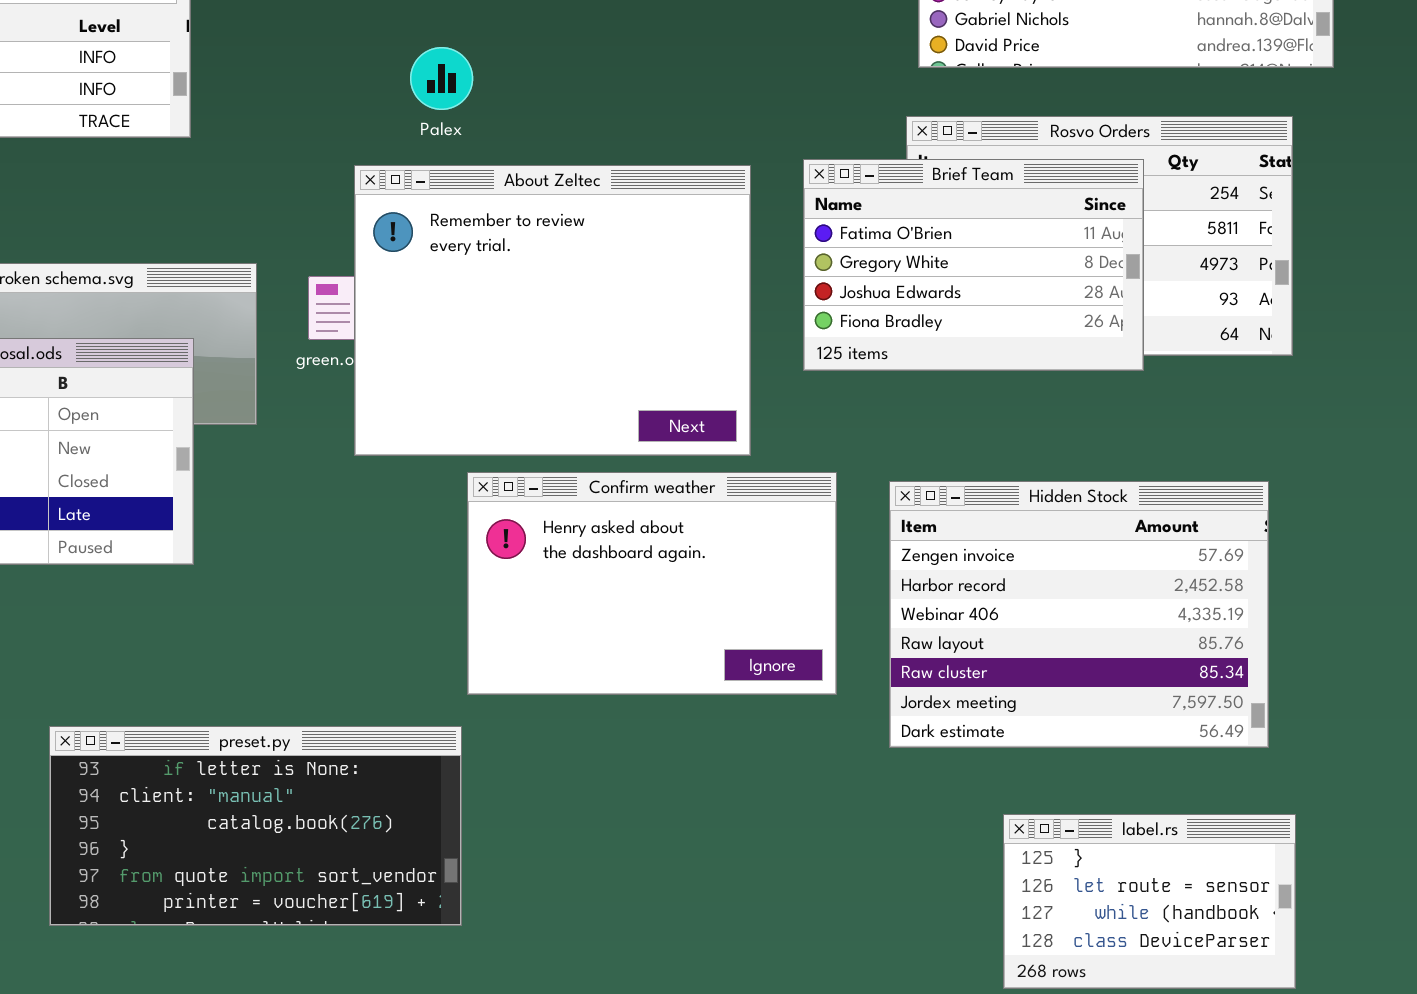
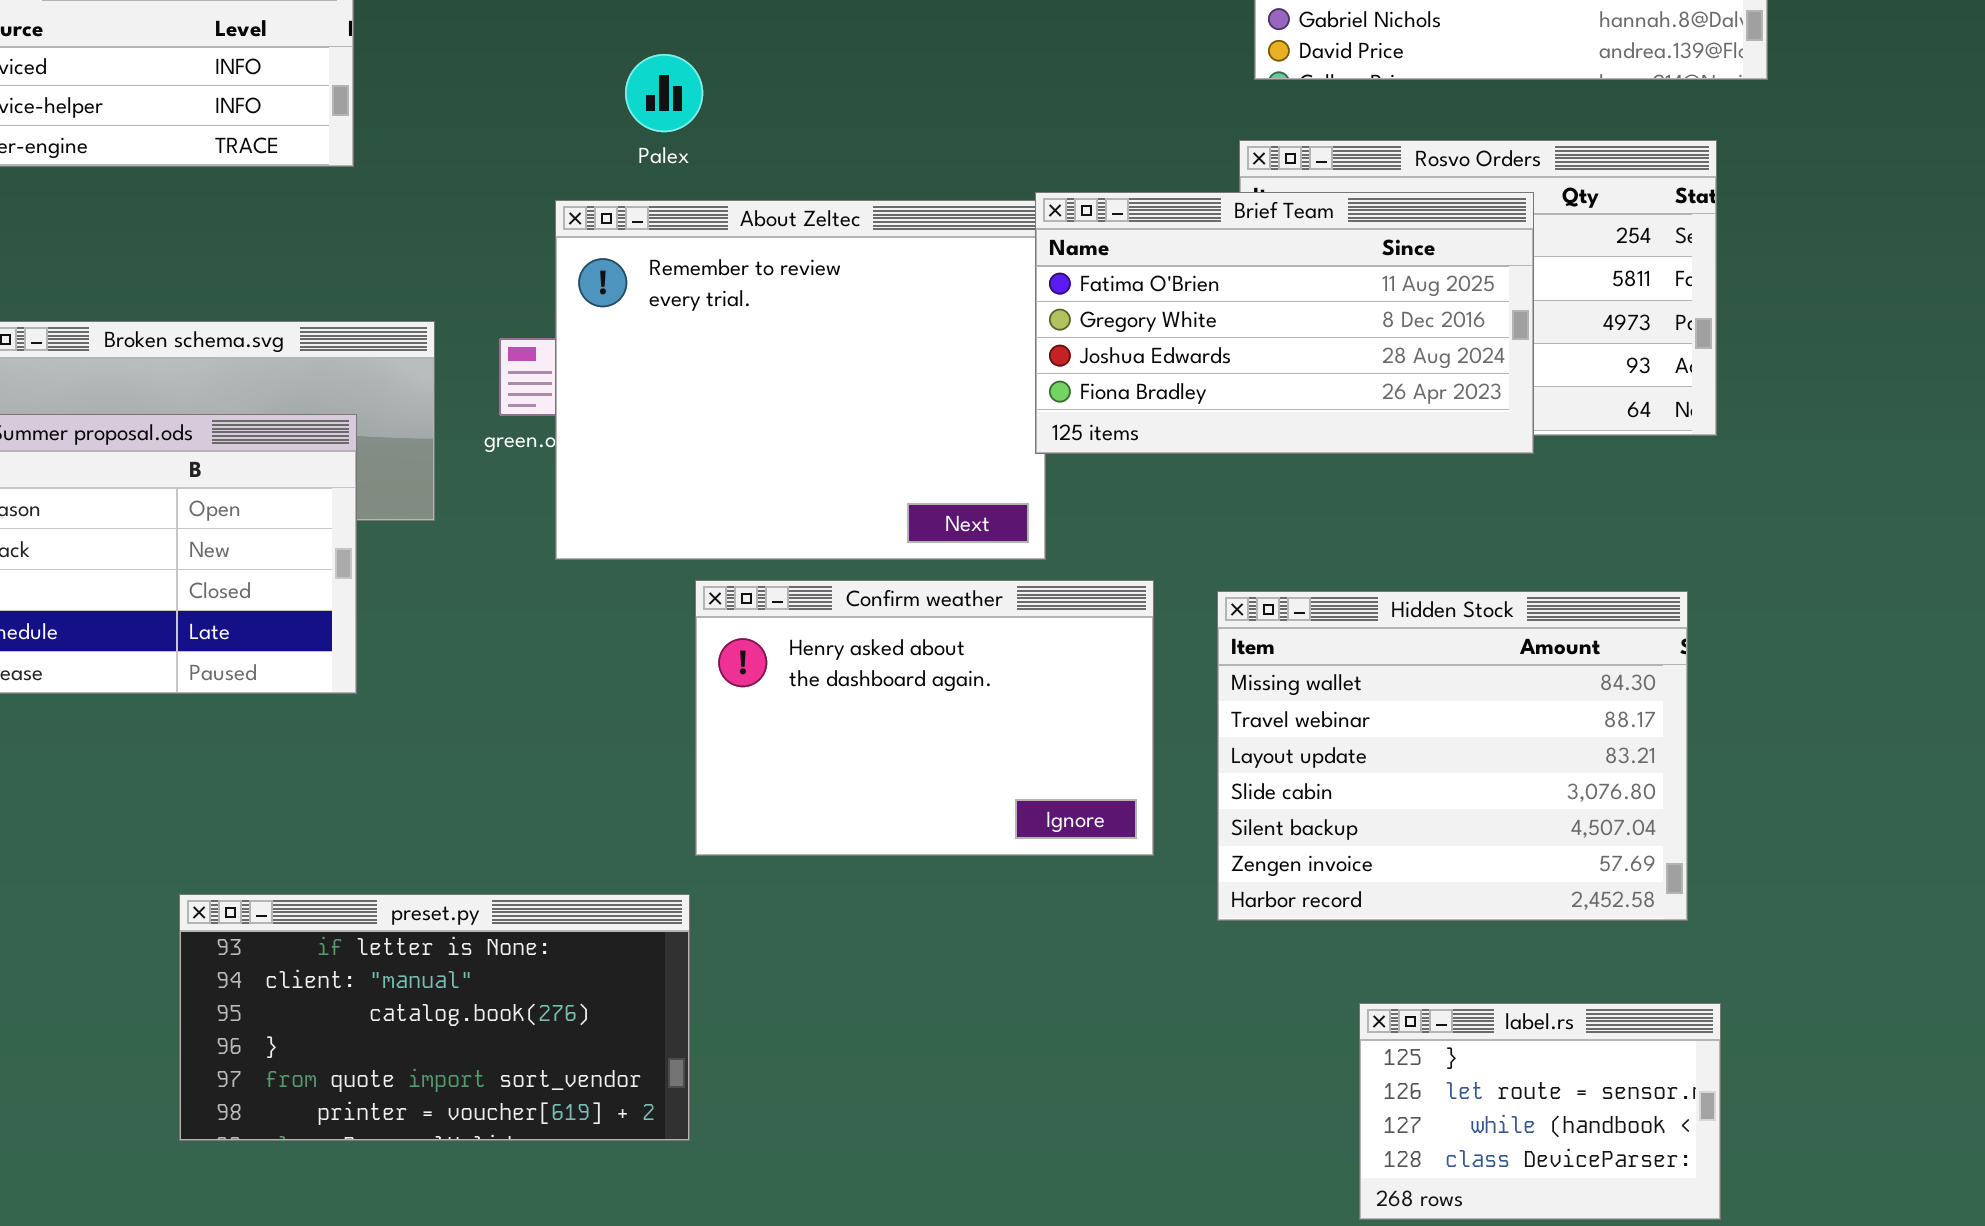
Brief Team: [803,159,1144,371] -> [1035,192,1534,454], resized
Hidden Stock: [889,481,1269,748] -> [1217,591,1688,921], scrolled up 5 rows

